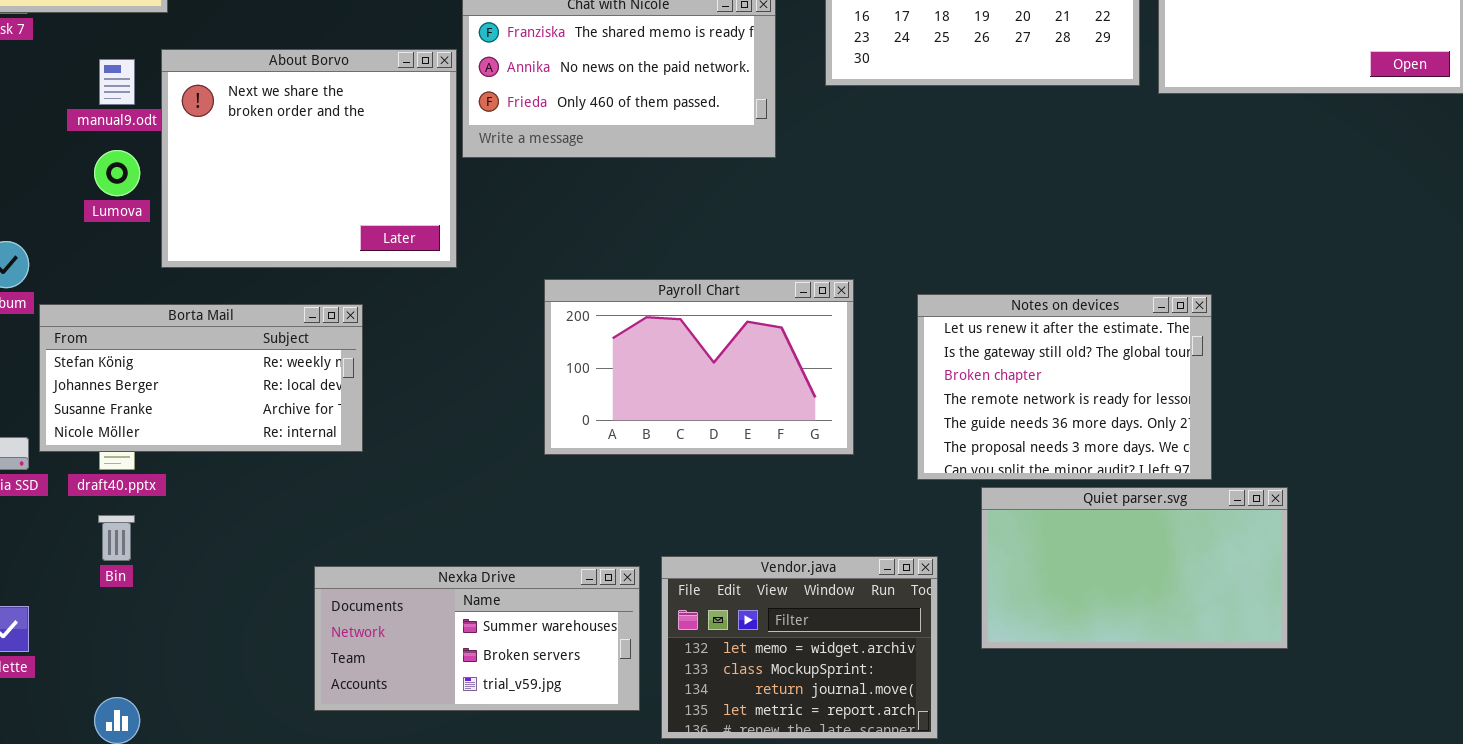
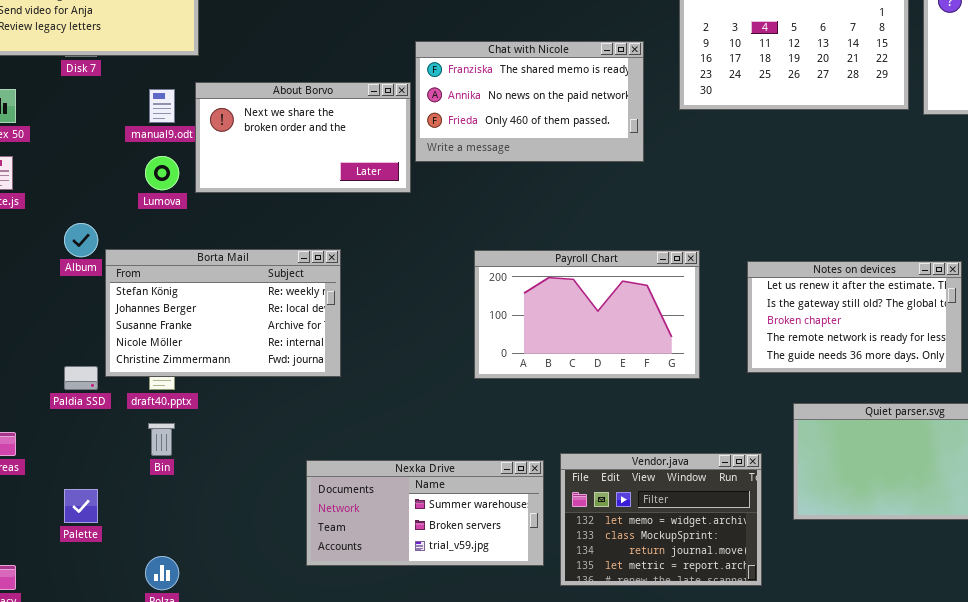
About Borvo: [161,49,457,268] -> [195,82,411,193], resized
Notes on devices: [917,294,1212,480] -> [747,261,962,373], resized
Borta Mail: [39,304,363,452] -> [105,249,341,377], resized

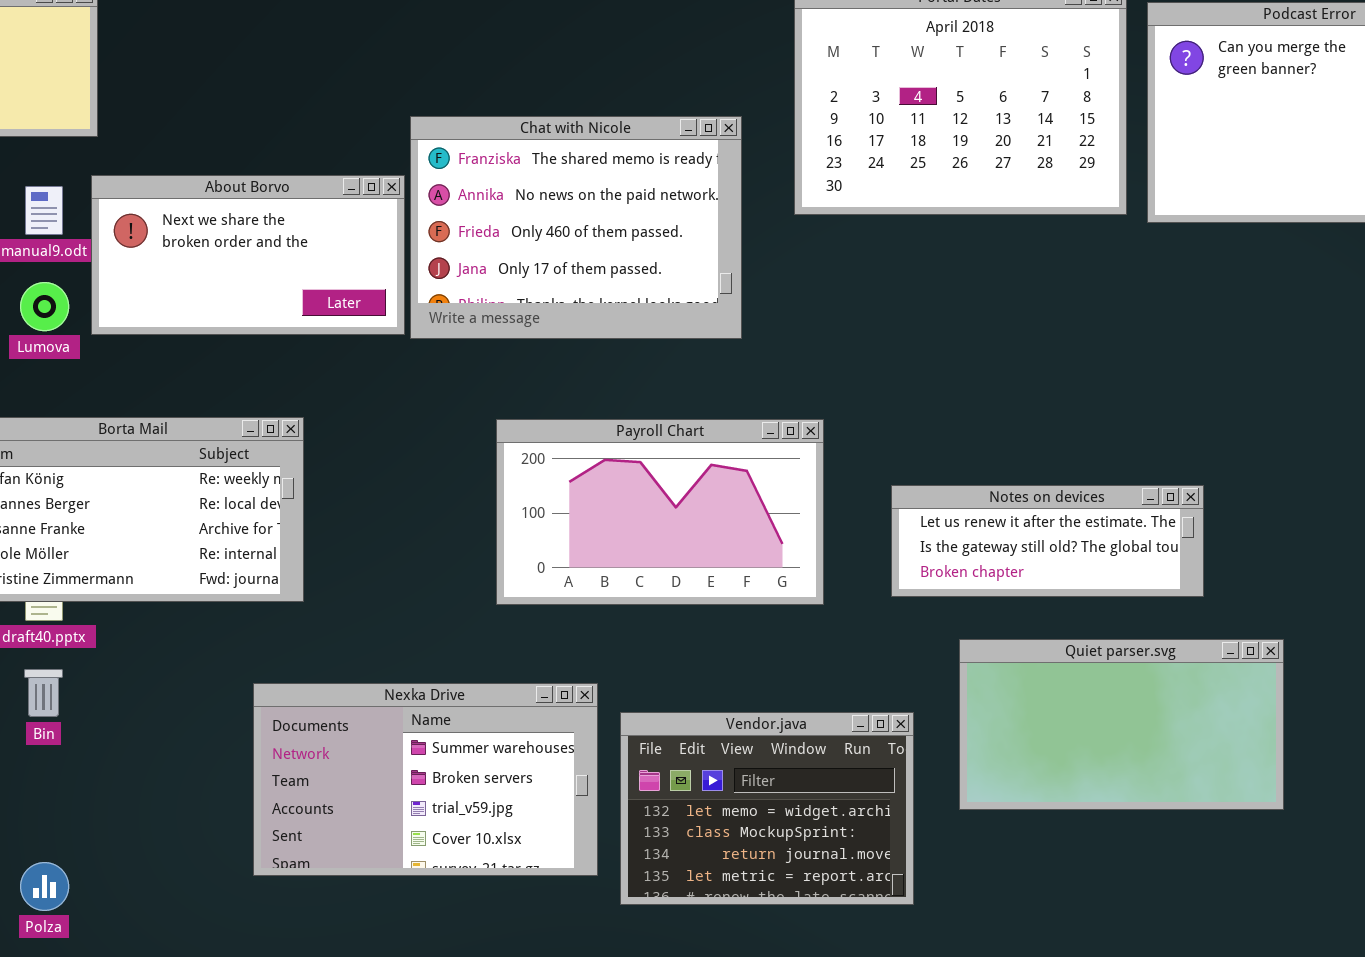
Chat with Nicole: [415,41,644,162] -> [410,116,742,339], resized
Notes on devices: [747,261,962,373] -> [891,485,1204,597], resized
Nexka Drive: [306,460,544,566] -> [253,683,598,876], resized

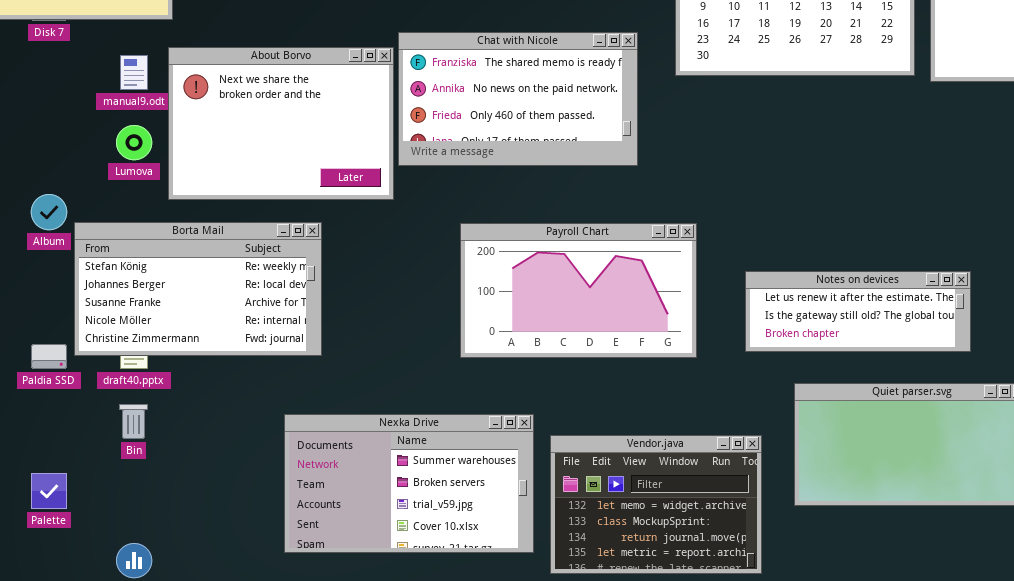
Chat with Nicole: [410,116,742,339] -> [398,32,638,166], resized
About Borvo: [91,175,405,335] -> [168,47,394,200], resized

